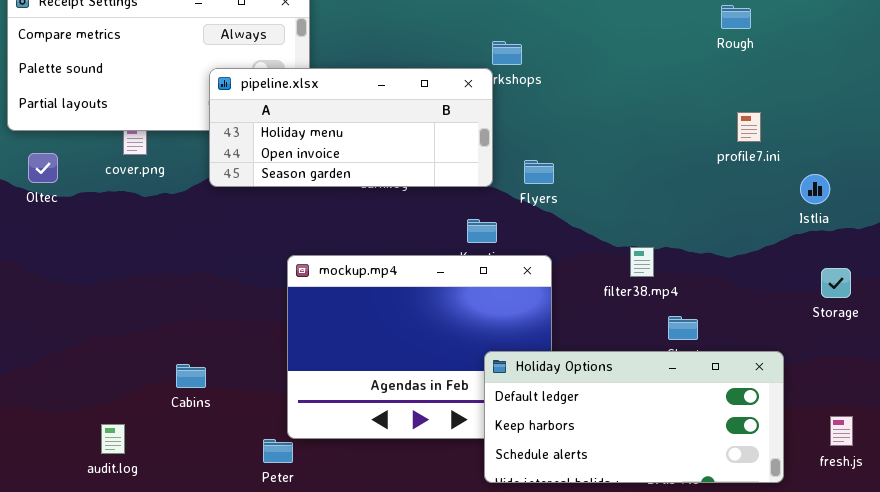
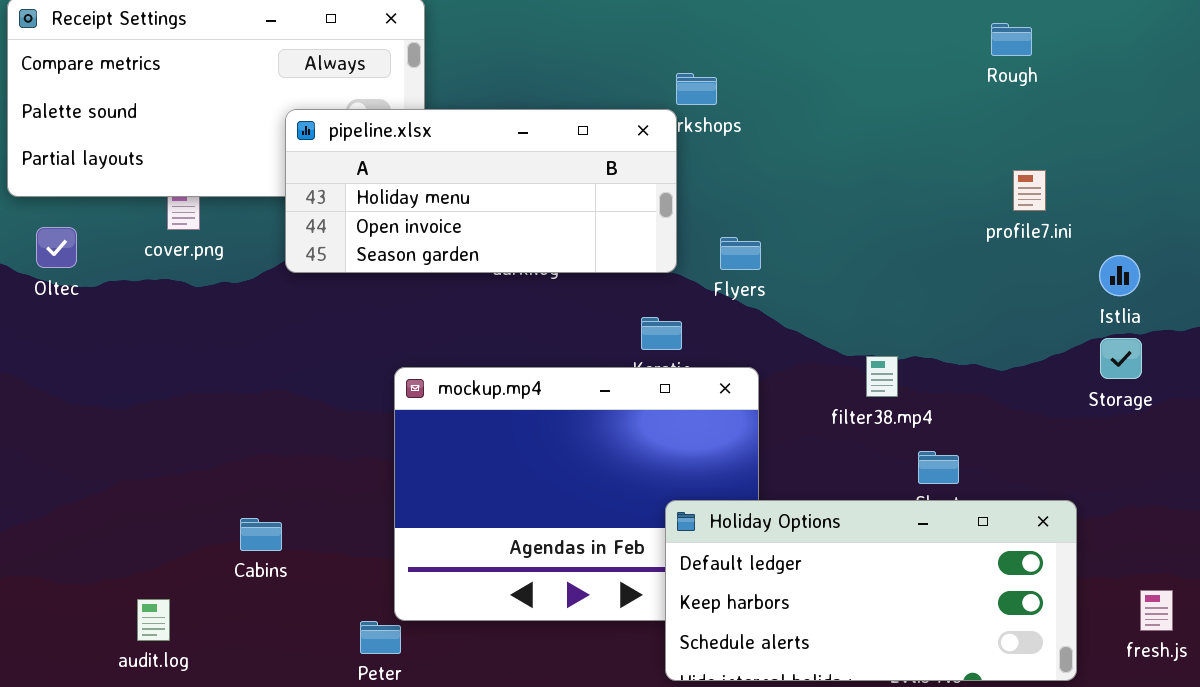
Storage: [821,268,851,298] -> [1100,338,1142,379], moved

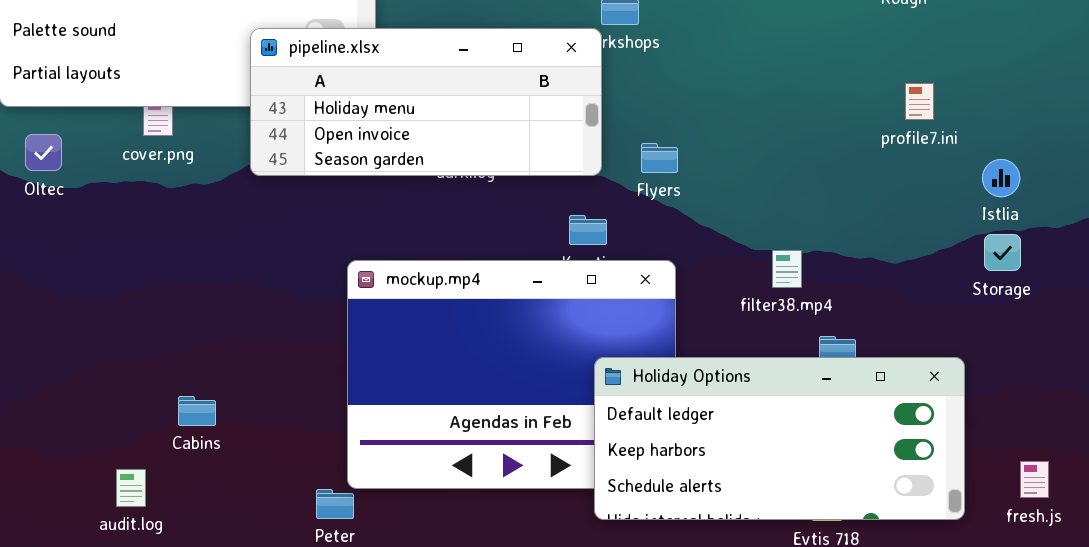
Holiday Options: [665,500,1077,681] -> [594,357,965,520], moved
Cabins: [240,518,282,551] -> [178,396,216,426], moved

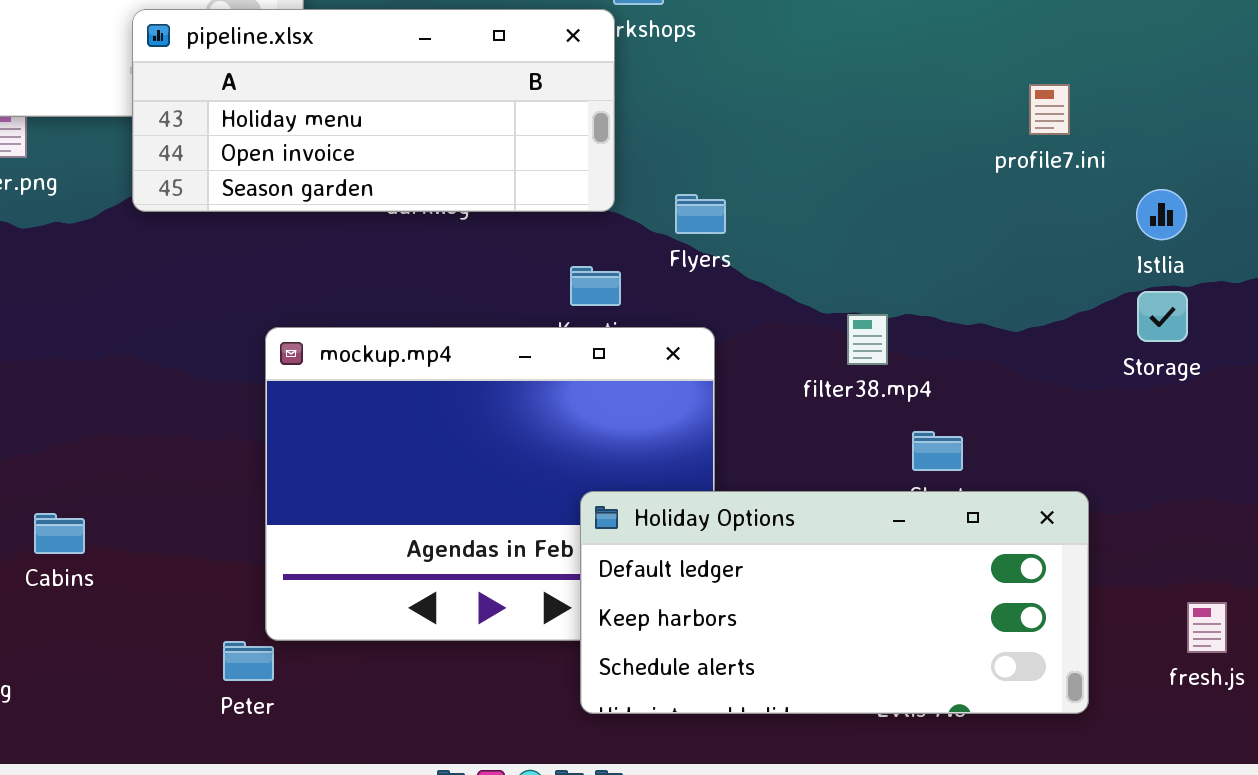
Flyers: [641,143,678,173] -> [675,194,726,234], moved
Holiday Options: [594,357,965,520] -> [580,491,1089,714], moved

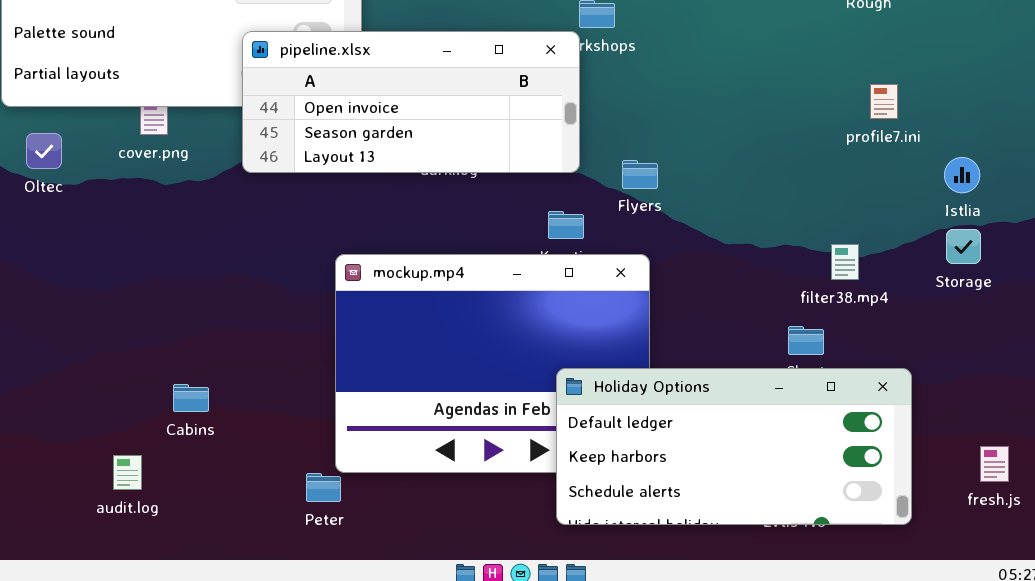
pipeline.xlsx: [132,9,615,212] -> [242,31,580,173], scrolled down 1 row
filter38.mp4: [847,314,888,365] -> [831,244,859,280], moved

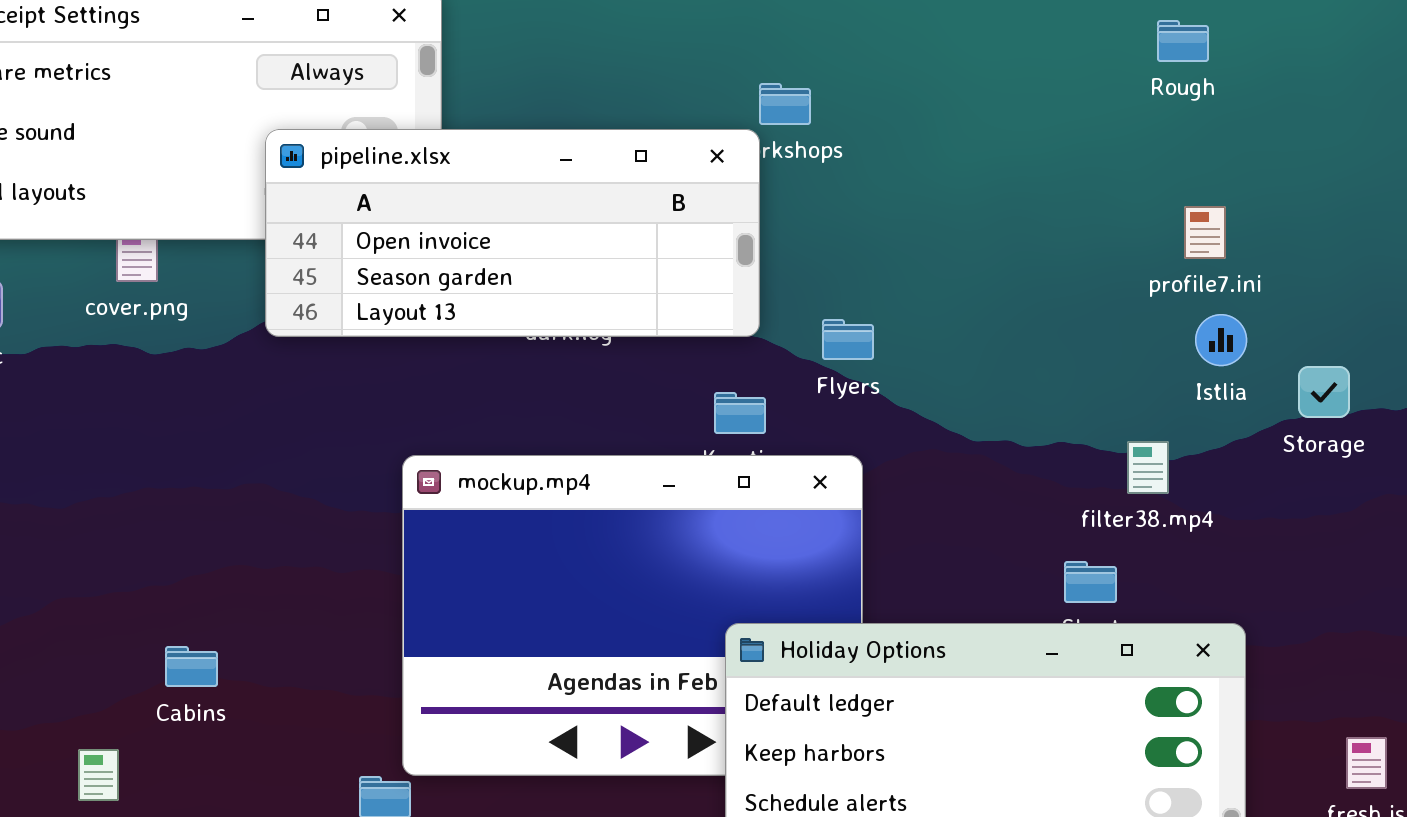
Istlia: [944,157,980,193] -> [1195,314,1247,366], moved
Storage: [946,229,981,264] -> [1298,366,1350,418], moved

